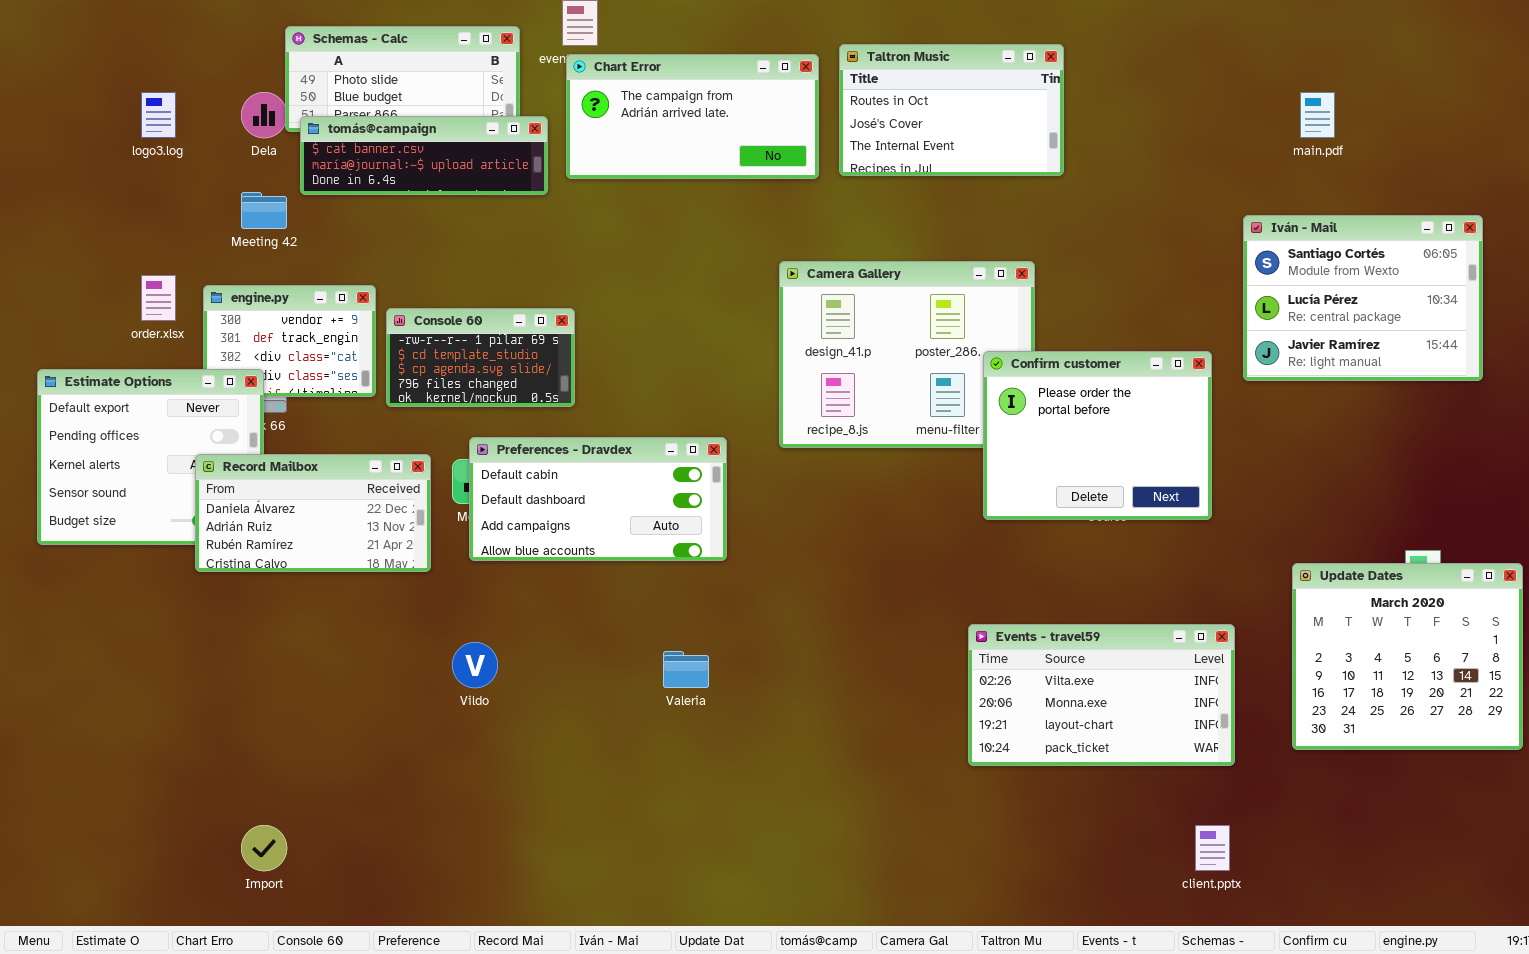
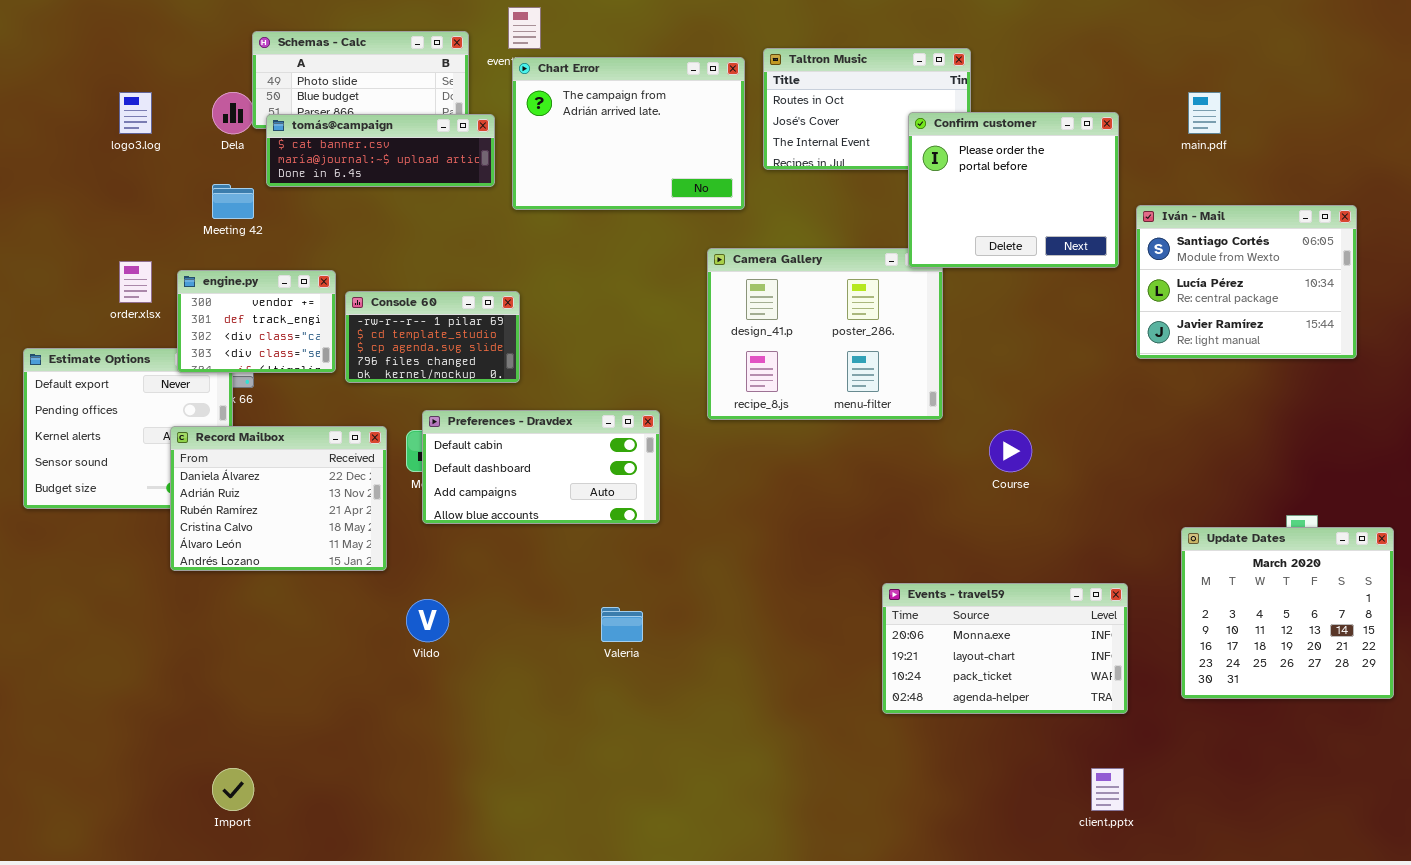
Chart Error: [566,54,819,179] -> [512,57,745,210], resized
engine.py: [203,285,376,397] -> [177,270,336,373], raised
Confirm customer: [983,351,1212,520] -> [908,112,1119,268], moved
Record Mailbox: [195,454,431,572] -> [170,426,387,571], resized
Events - travel59: [968,624,1235,766] -> [882,583,1128,714], scrolled down 1 row

